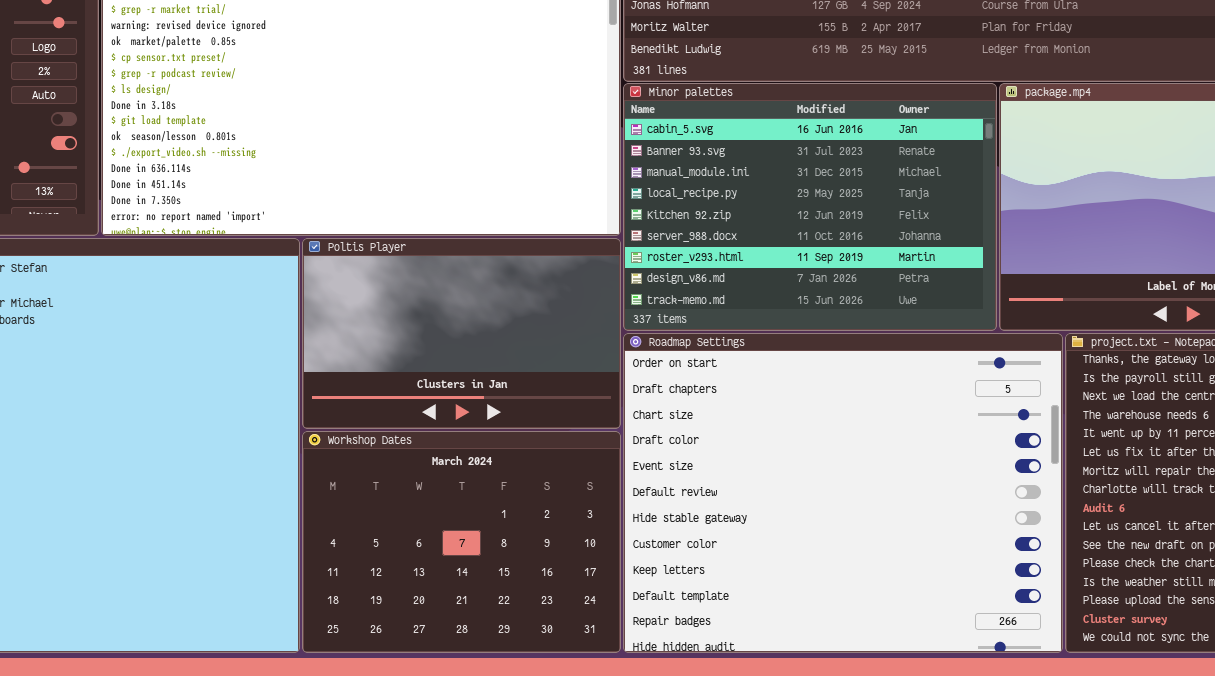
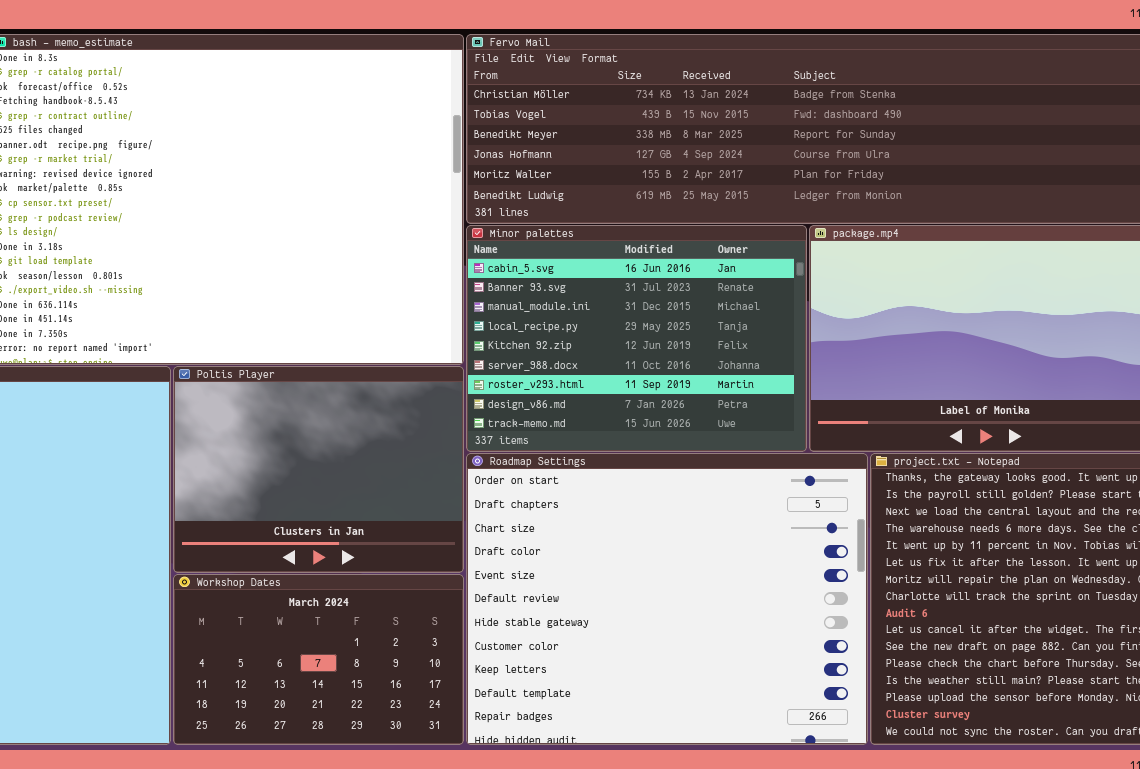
Poltis Player: [302,238,621,429] -> [173,366,464,573], resized
Workshop Dates: [302,431,621,653] -> [173,574,464,745], resized

